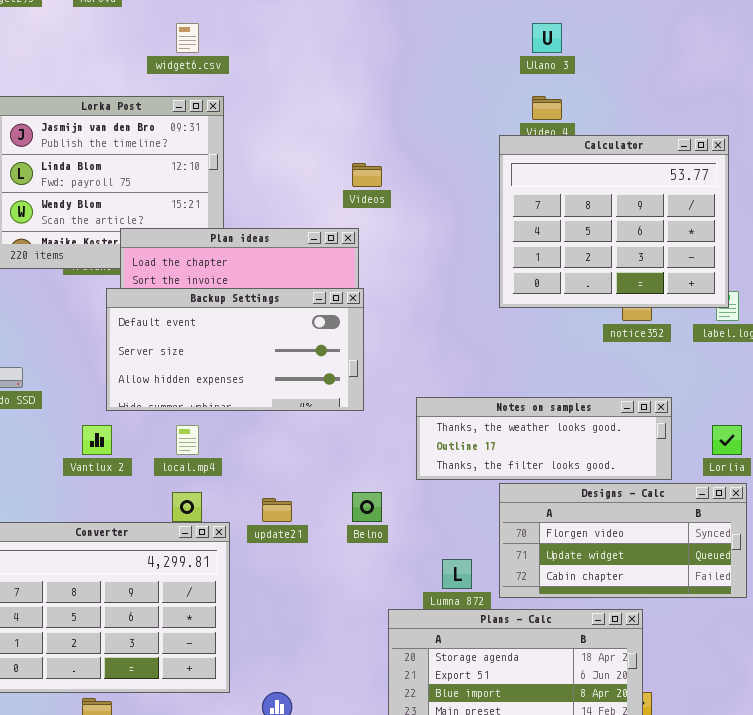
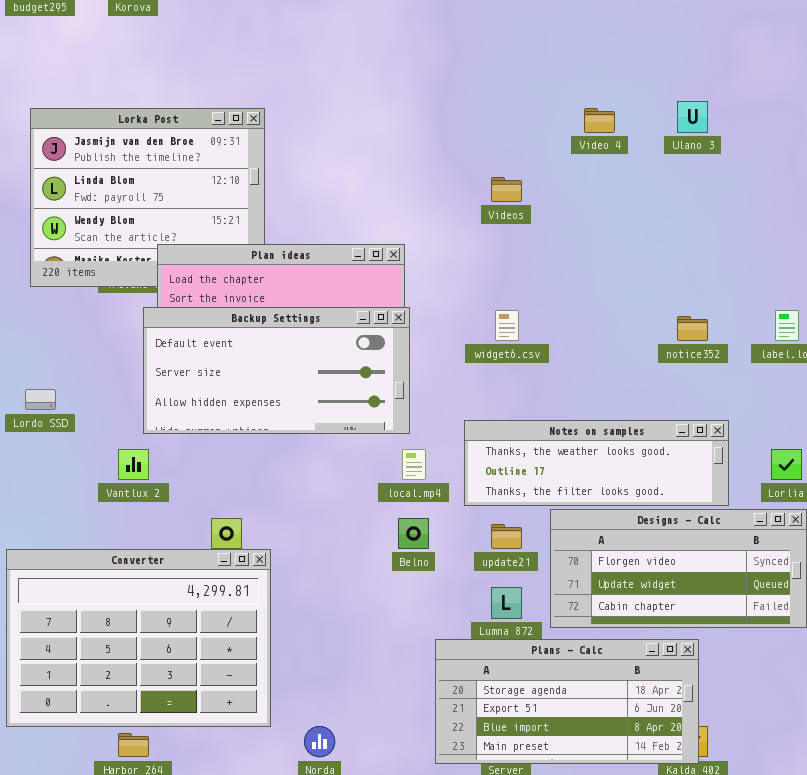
widget6.csv: [176,23,199,53] -> [495,310,519,341], moved
Ulano 3: [532,23,562,53] -> [677,101,708,133], moved
Calculator: [499,135,729,308] -> none, closed
Videos: [352,163,382,187] -> [491,177,522,202], moved
local.mp4: [176,425,199,455] -> [402,449,426,480], moved
update21: [262,498,292,522] -> [491,524,522,549], moved

